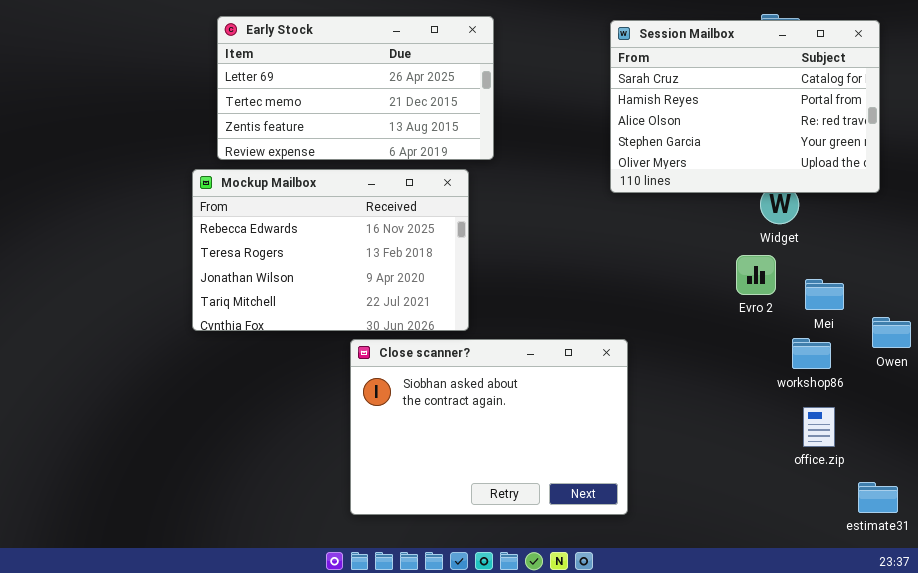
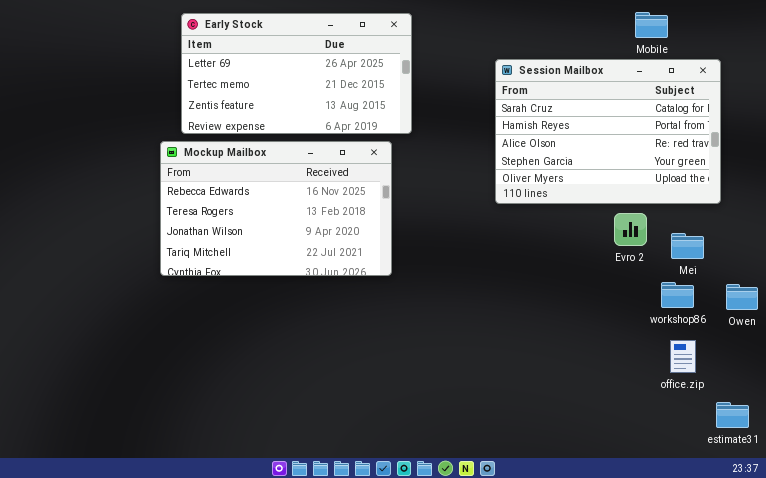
Session Mailbox: [610,20,880,193] -> [495,59,721,204], moved
Owen: [872,317,911,348] -> [726,284,758,310], moved
Close scanner?: [350,339,628,515] -> none, closed

